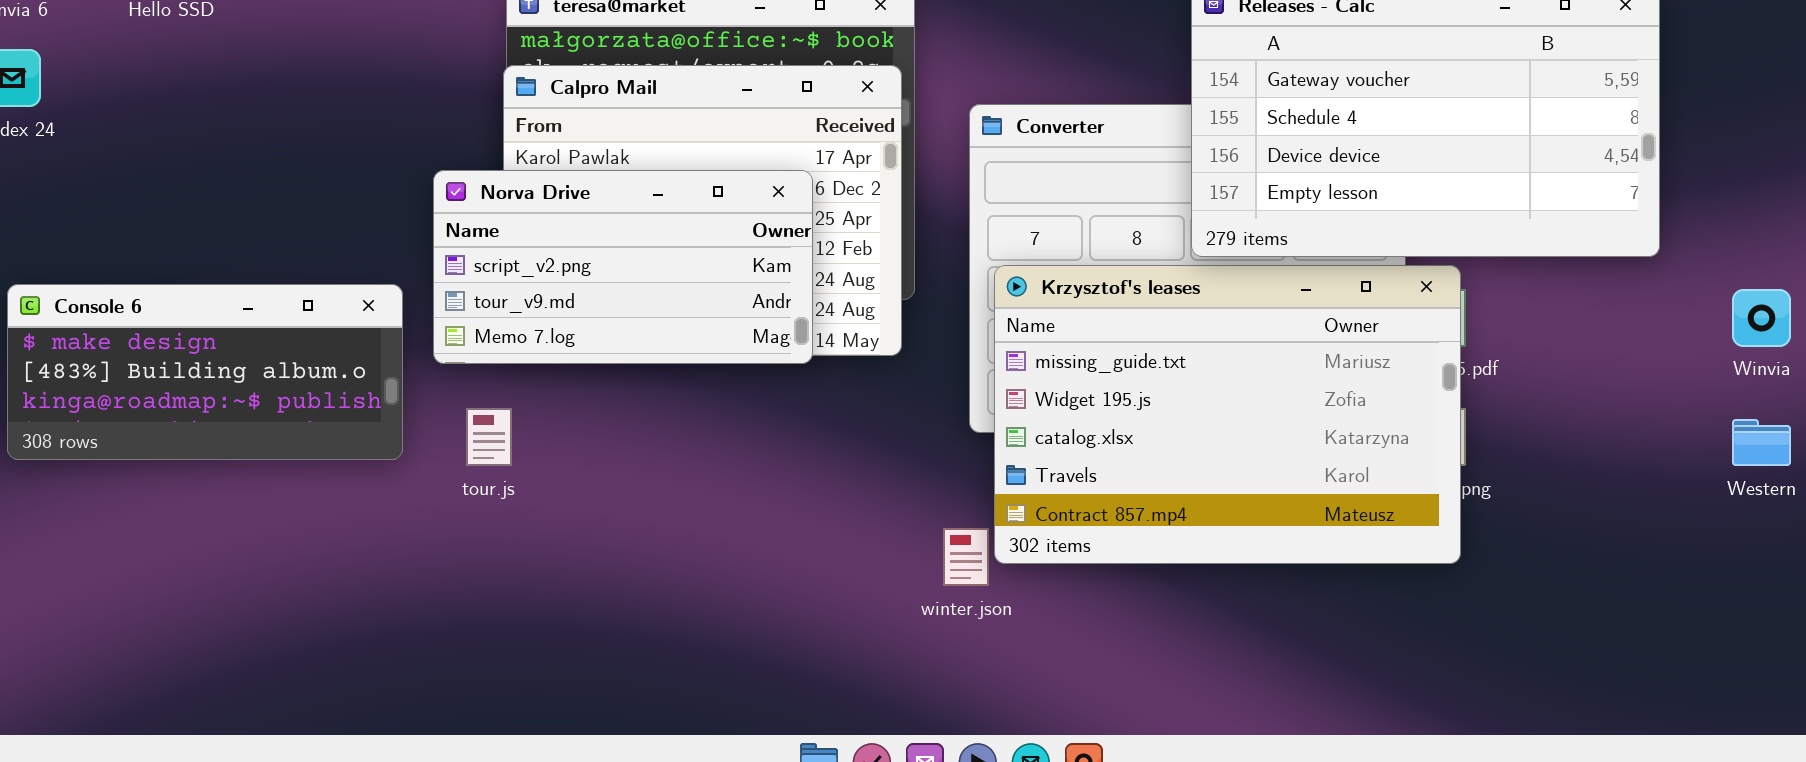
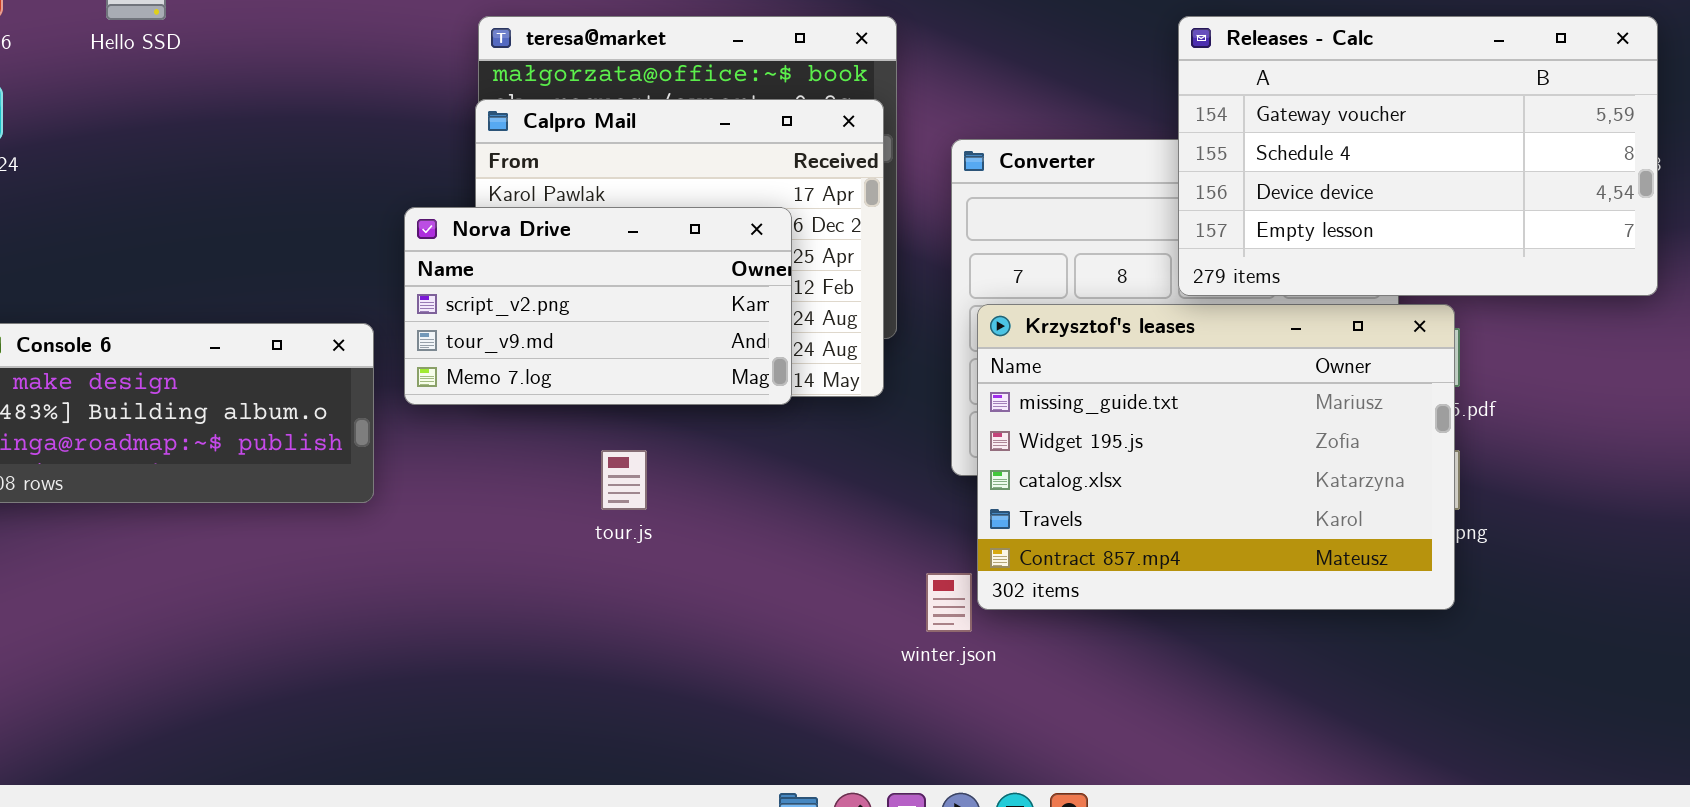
tour.js: [466,408,512,466] -> [601,450,647,510], moved

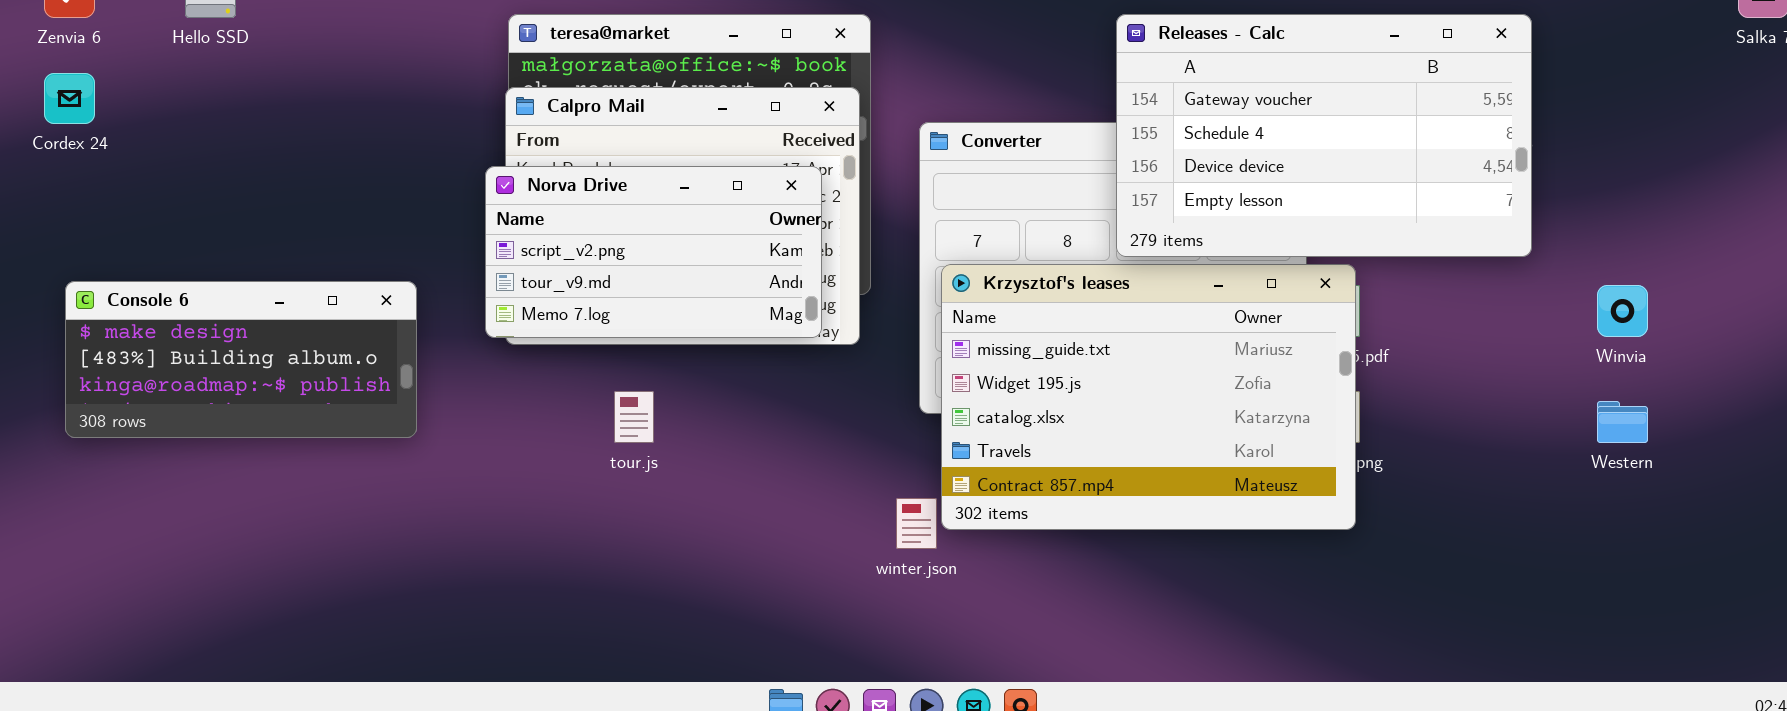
Norva Drive: [404,207,792,405] -> [485,166,822,338], moved

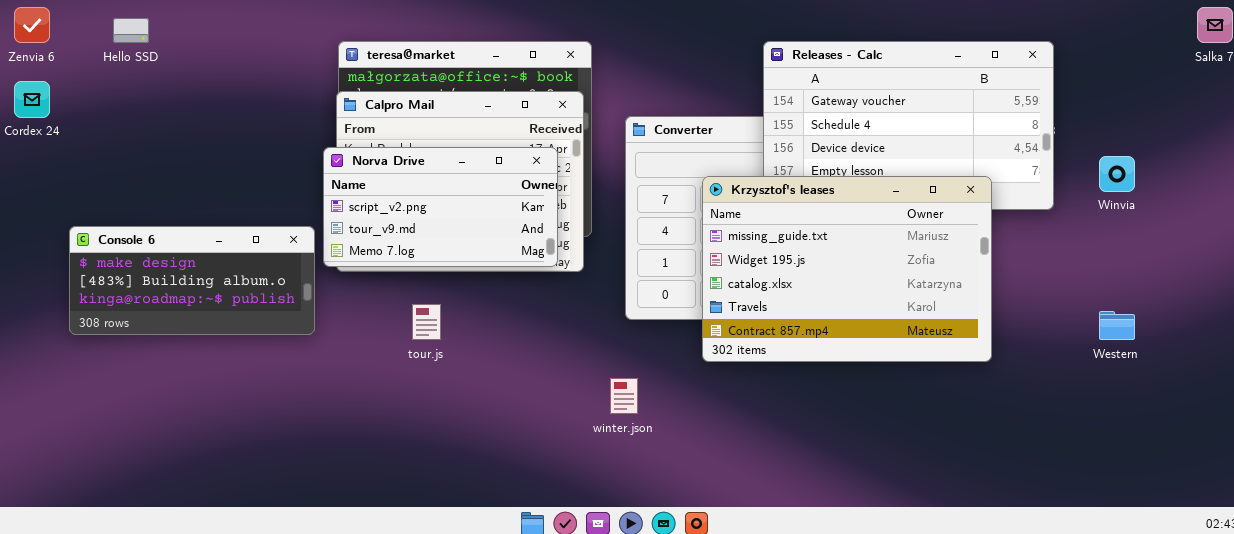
Krzysztof's leases: [941,264,1356,530] -> [702,176,992,362], moved
Console 6: [65,281,417,438] -> [69,226,315,335], moved
Winvia: [1597,285,1648,337] -> [1099,156,1135,192], moved

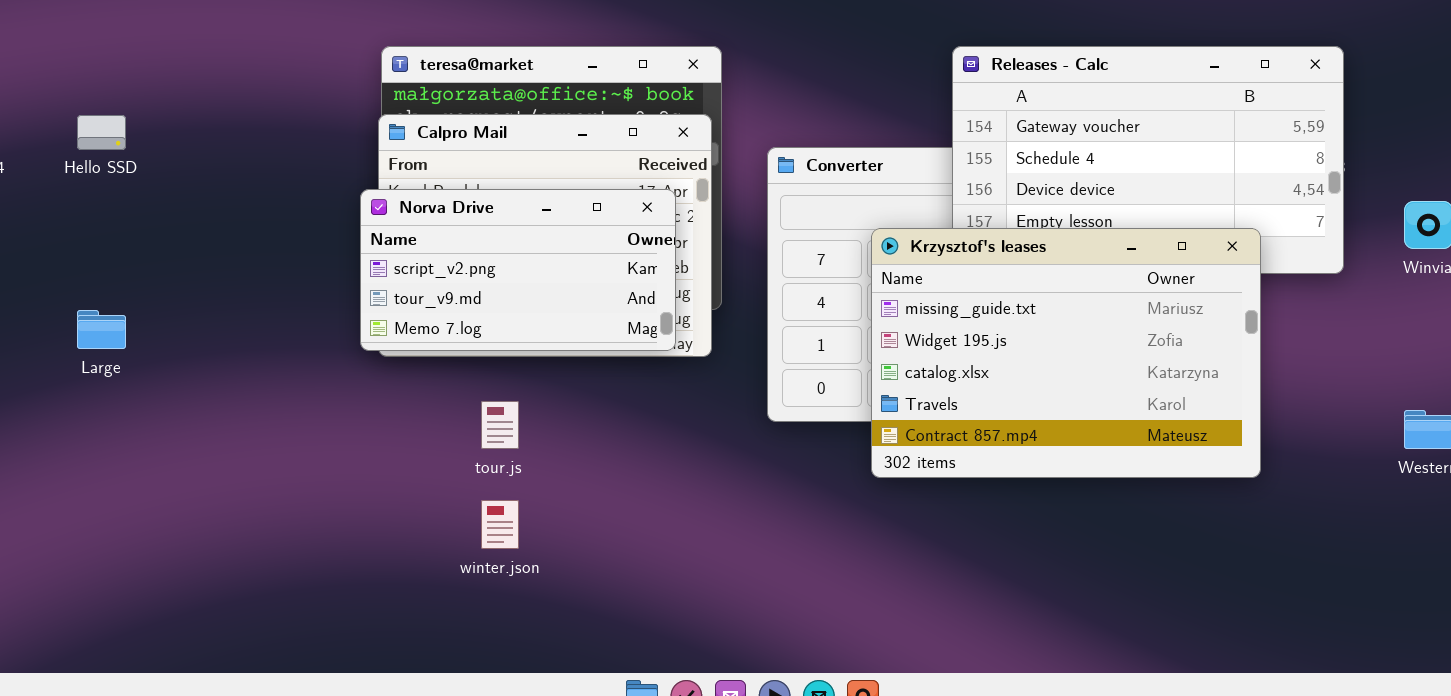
Hello SSD: [113,18,149,43] -> [77,115,126,150], moved
Console 6: [69,226,315,335] -> none, closed
winter.json: [610,378,638,414] -> [481,500,519,549], moved

